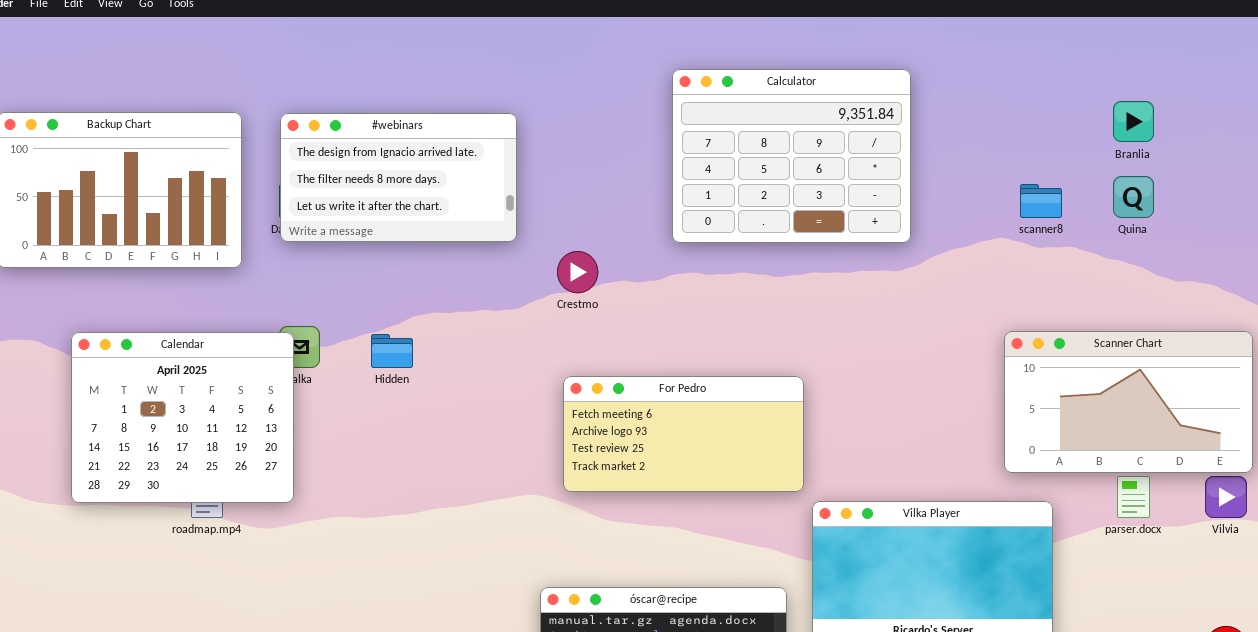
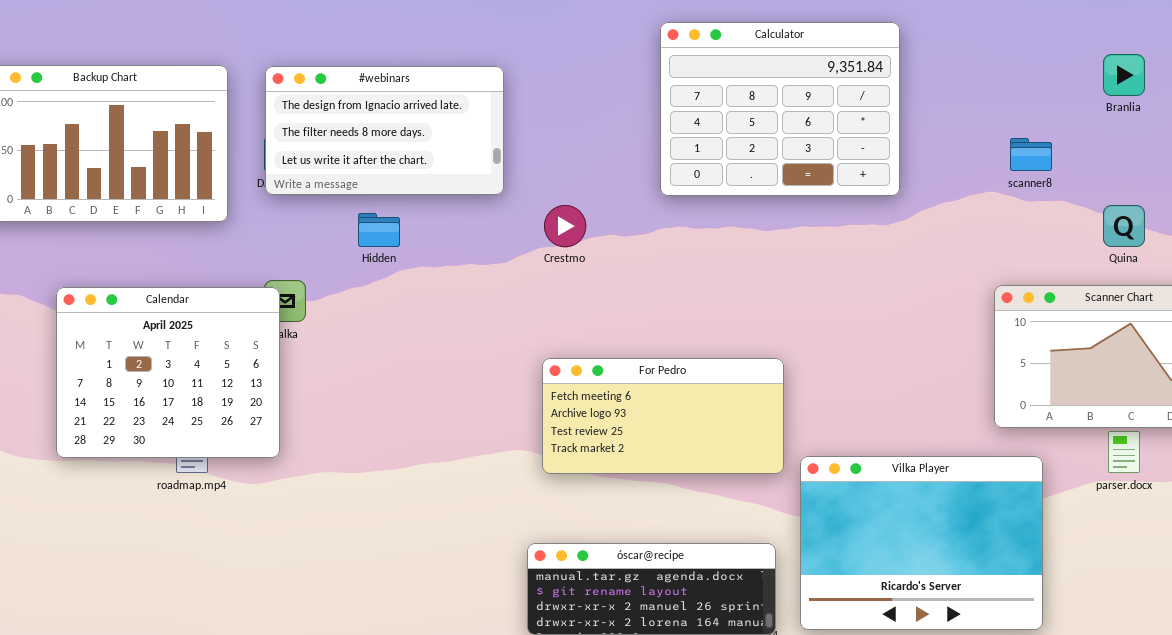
Quina: [1113,176,1154,218] -> [1103,205,1145,247], moved
Hidden: [371,334,413,368] -> [358,213,400,247], moved
For Pedro: [563,376,804,492] -> [542,358,784,474], moved

